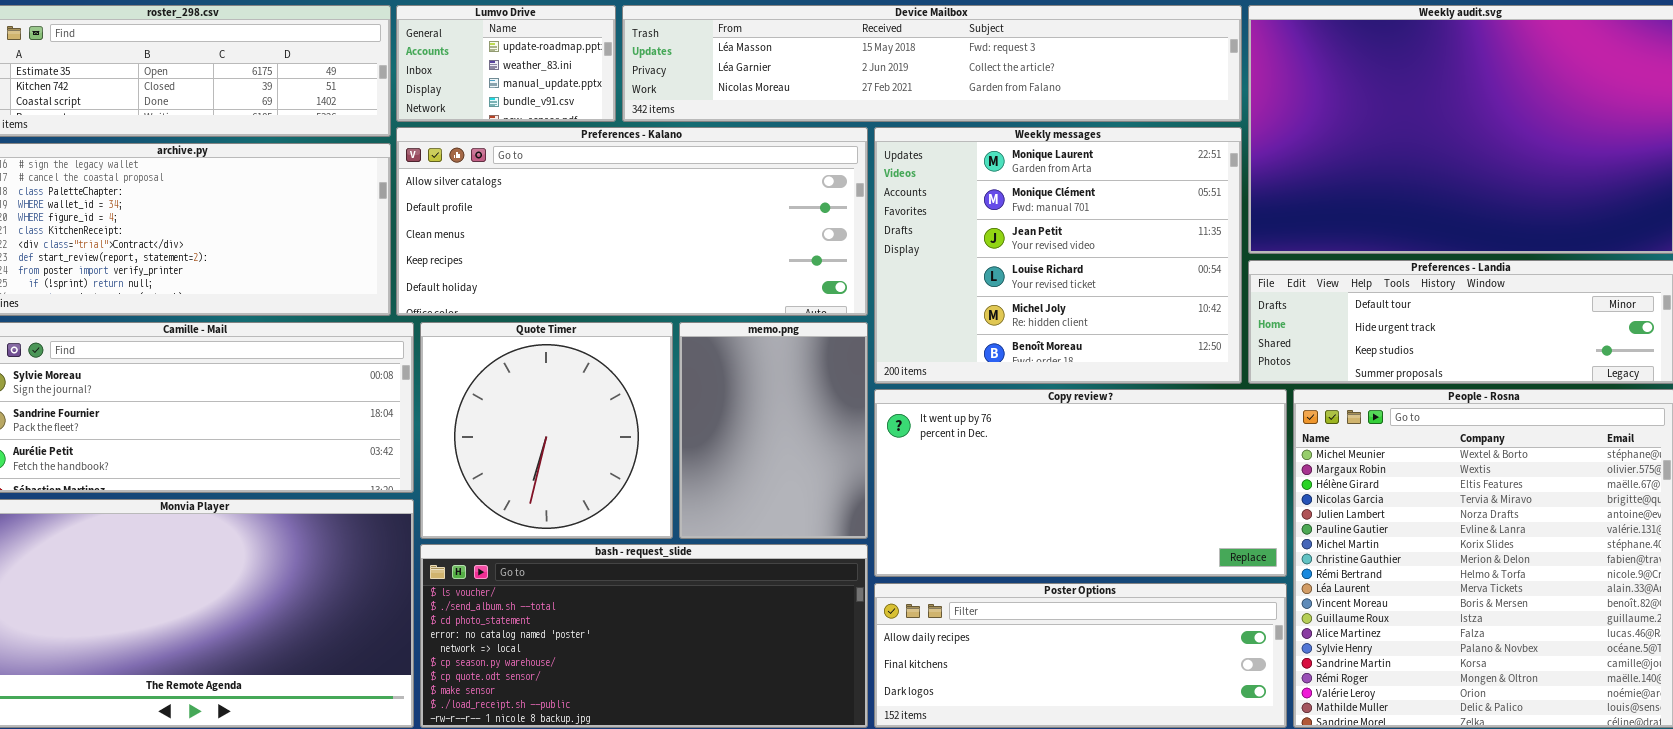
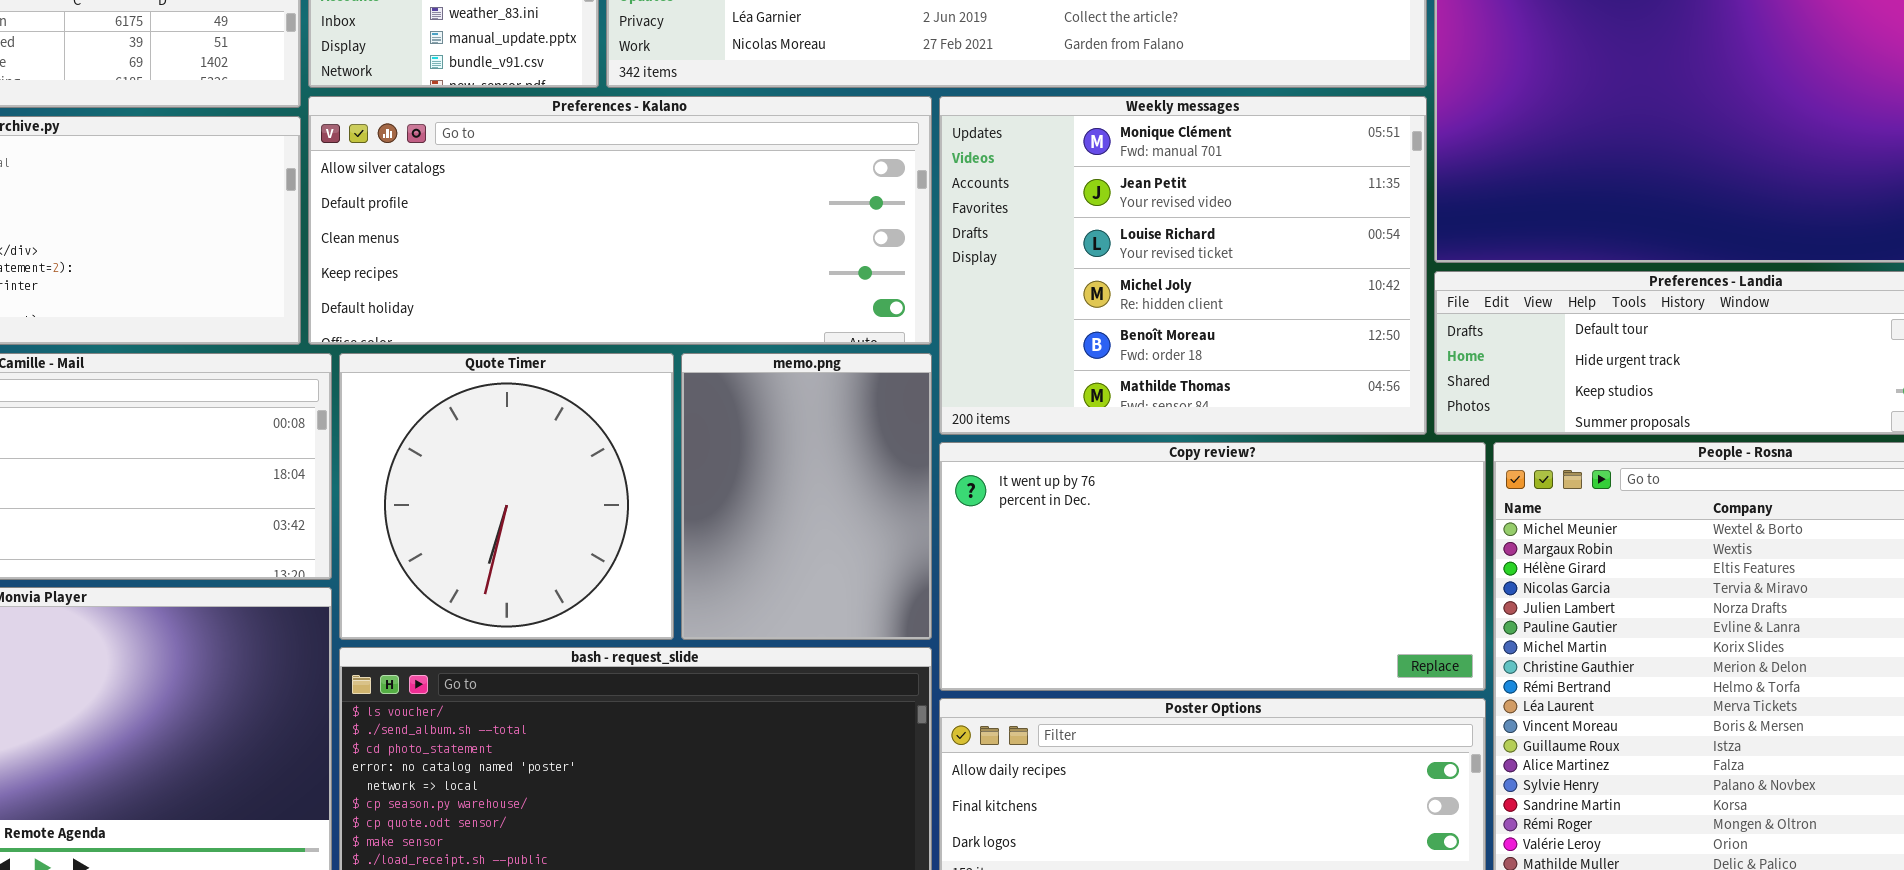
Weekly messages: [874,127,1242,384] -> [939,96,1427,435], scrolled down 1 row

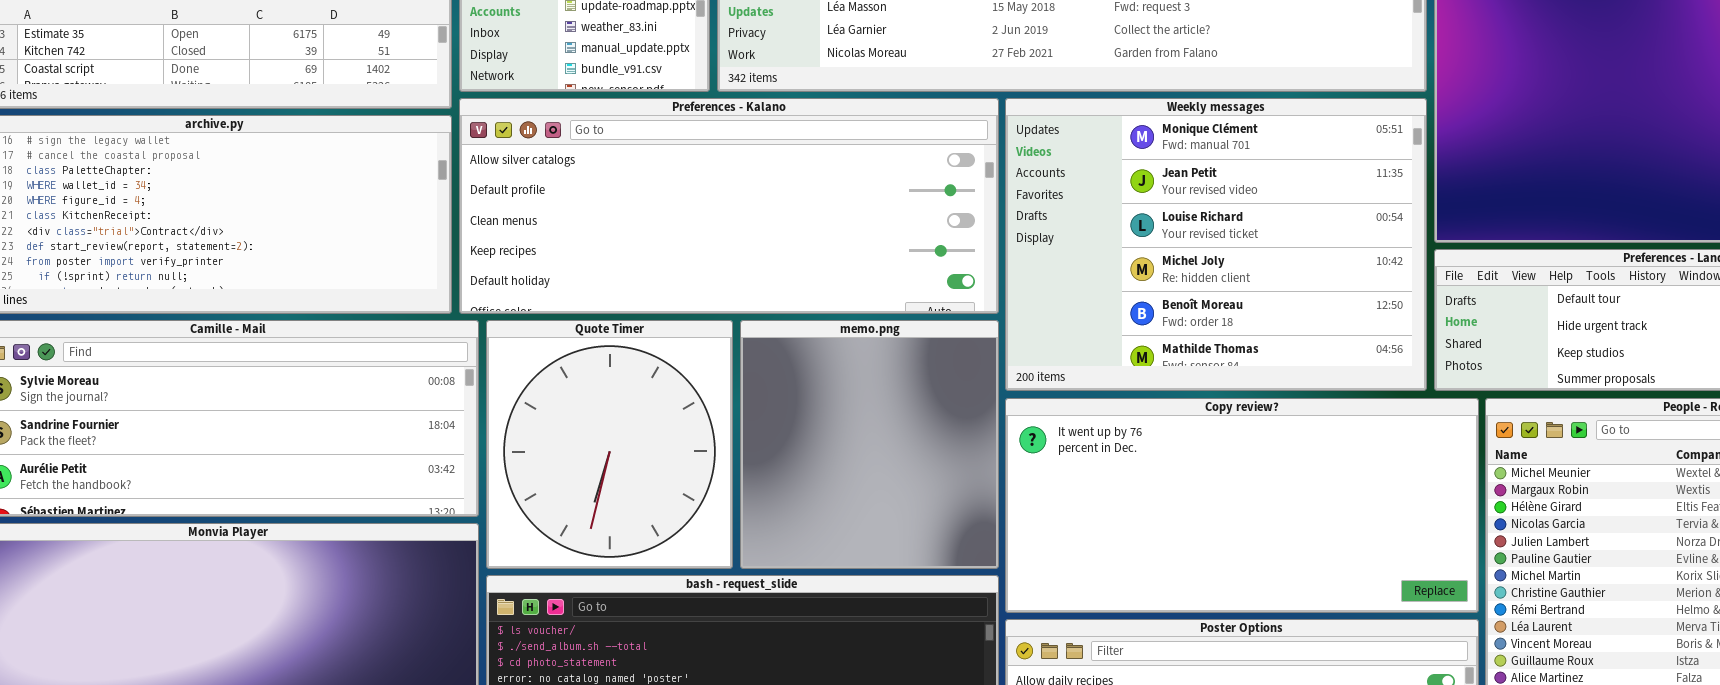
Quote Timer: [339,353,674,640] -> [486,320,733,569], resized
memo.png: [681,353,932,640] -> [740,320,999,569], resized

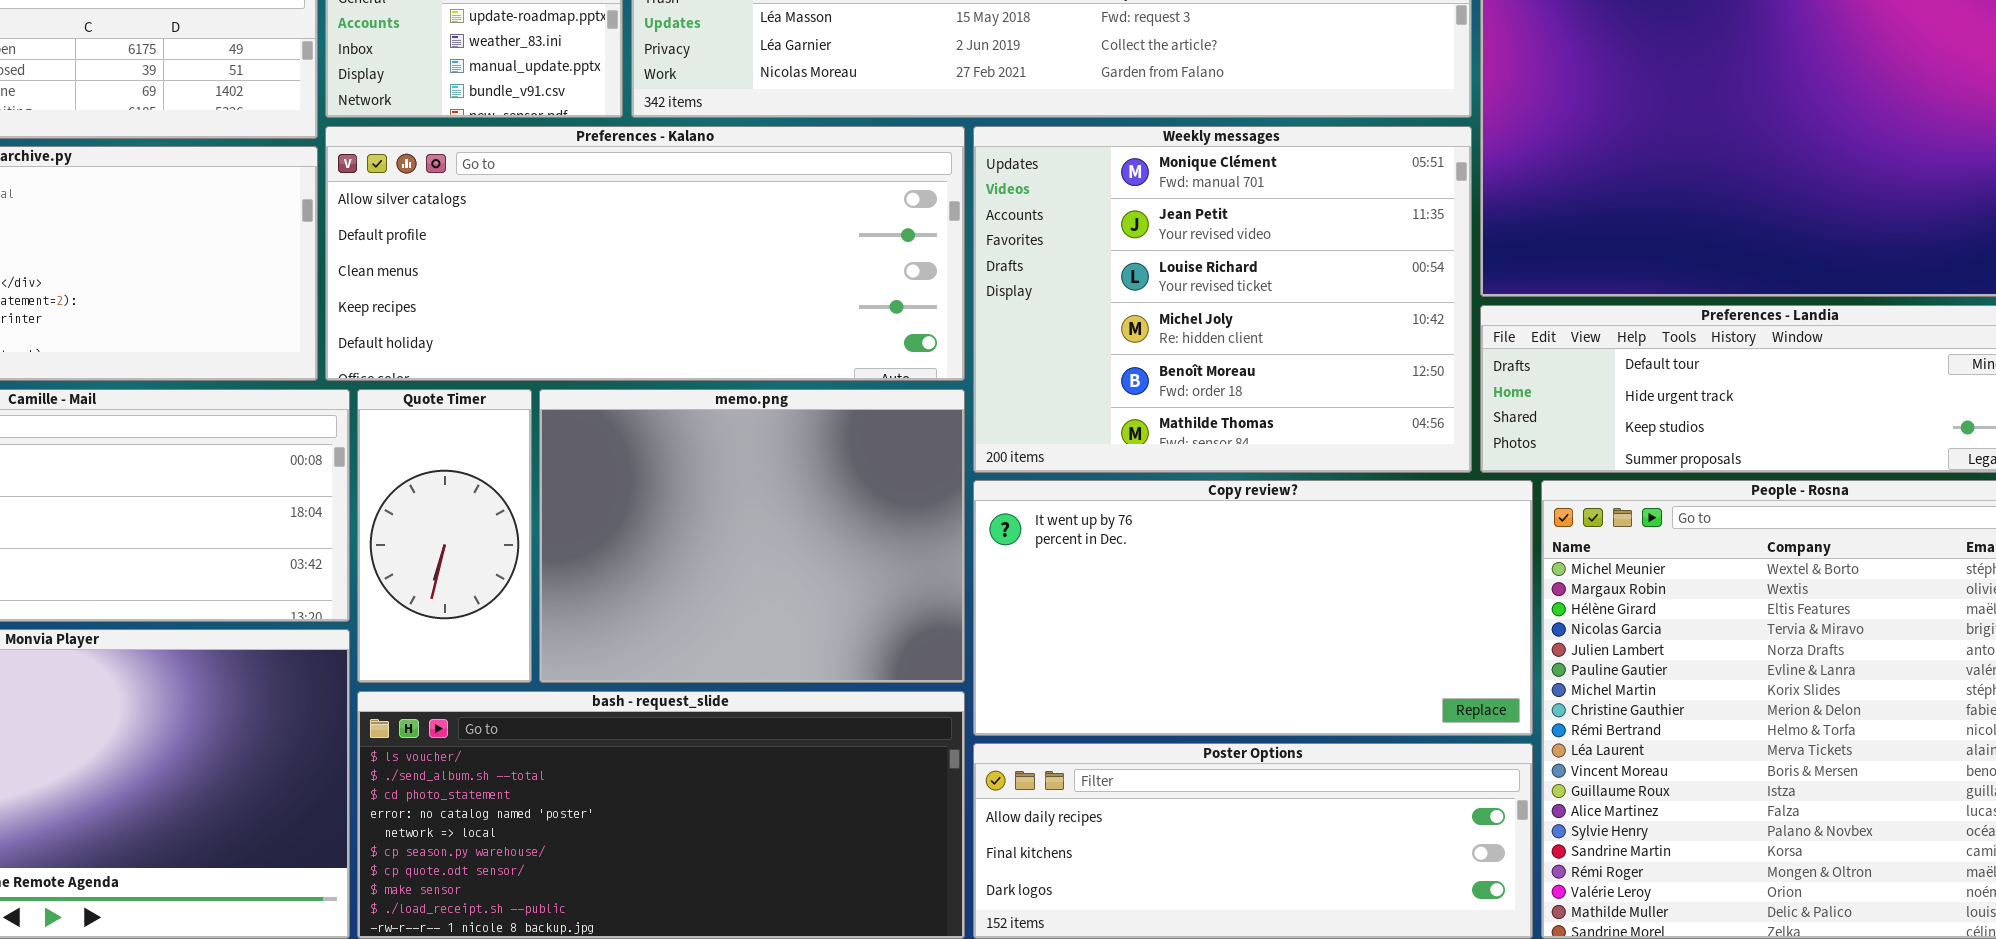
Quote Timer: [486,320,733,569] -> [357,389,532,683], resized
memo.png: [740,320,999,569] -> [539,389,965,683], resized

